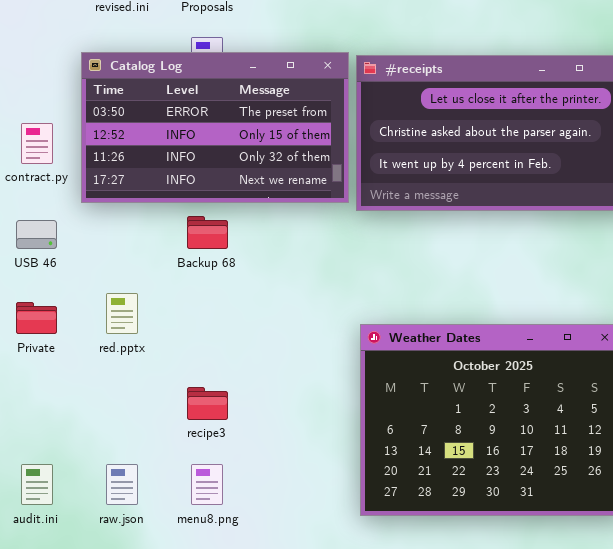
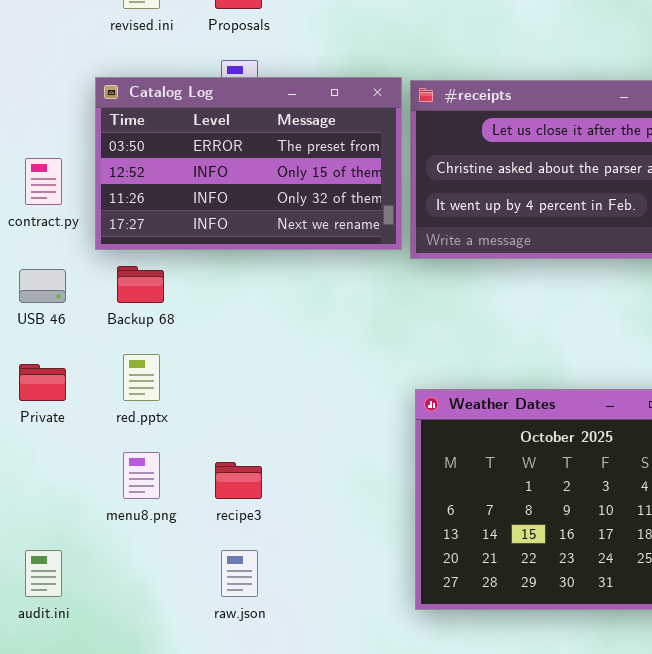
Backup 68: [187,216,228,249] -> [117,266,164,303], moved
raw.json: [106,464,138,505] -> [221,550,258,597], moved
menu8.png: [191,464,223,505] -> [123,452,160,499], moved

